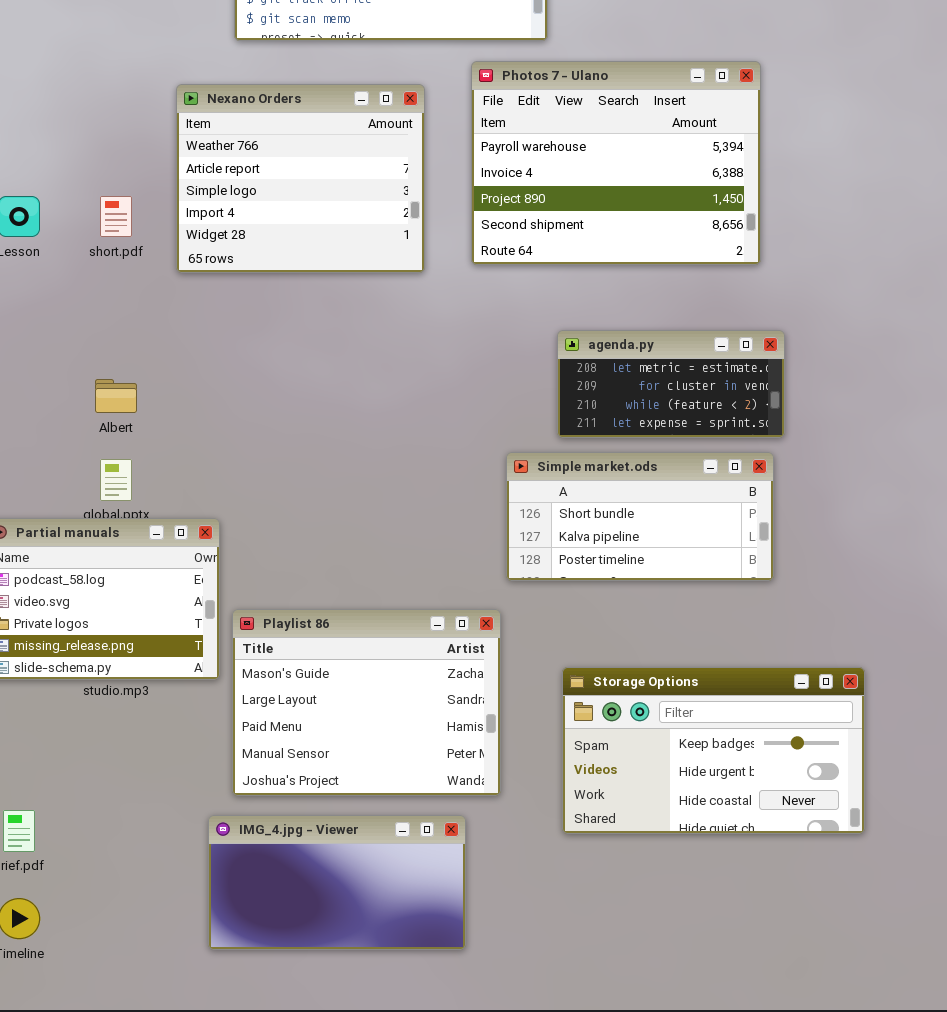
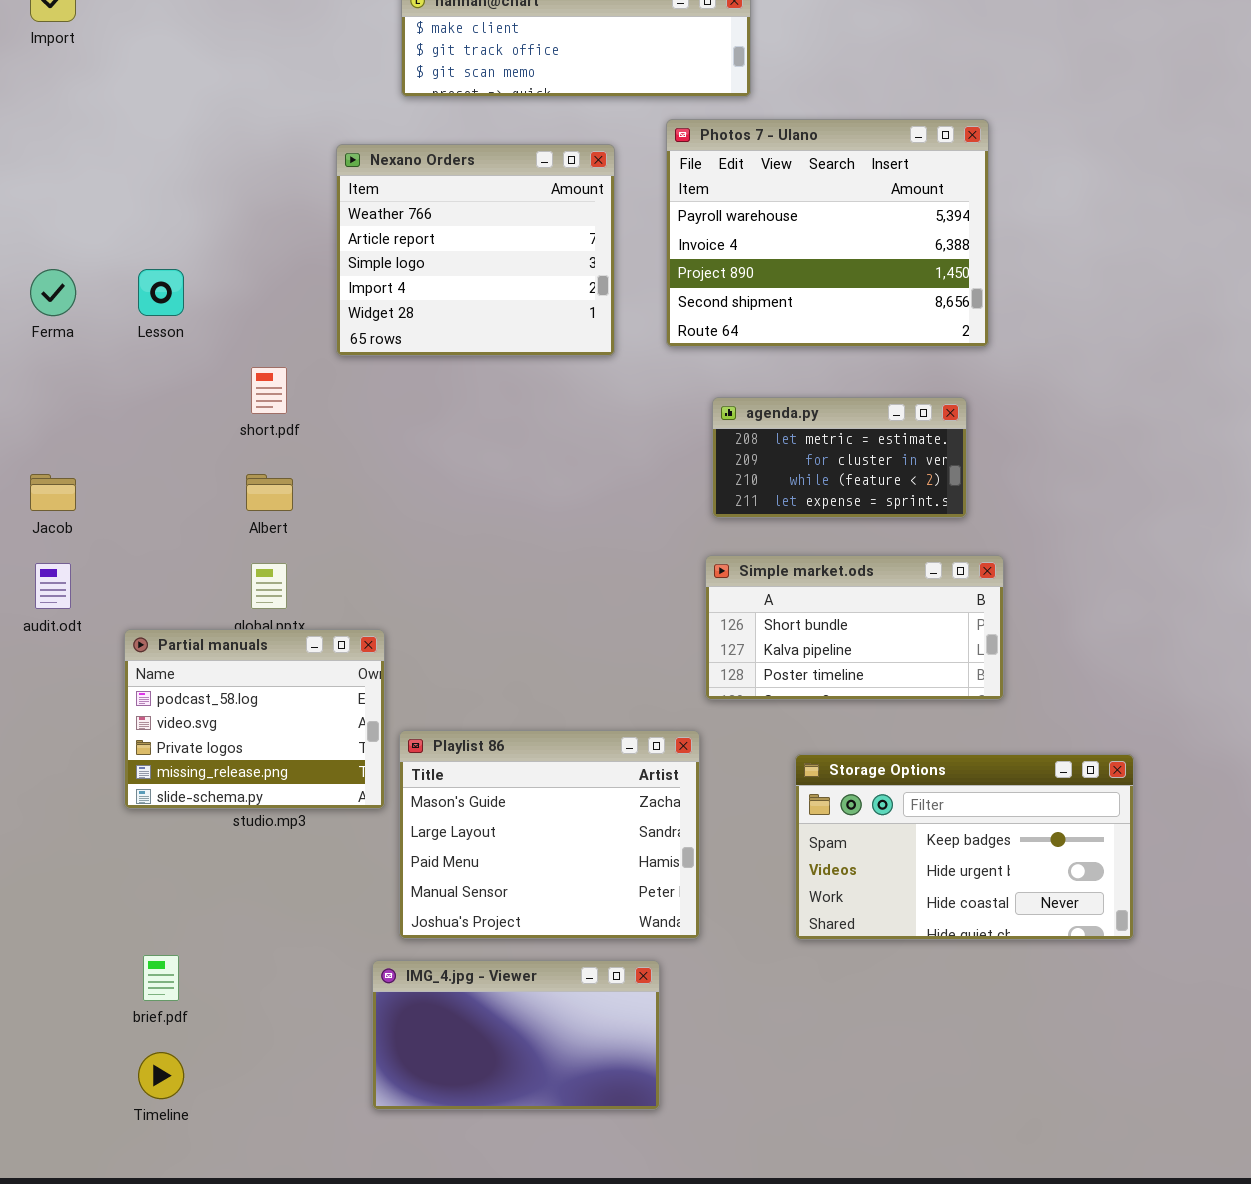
short.pdf: [100,196,132,237] -> [251,367,287,414], moved
agenda.py: [557,330,785,438] -> [712,397,967,518], moved
Storage Options: [562,667,865,834] -> [795,754,1134,940], moved

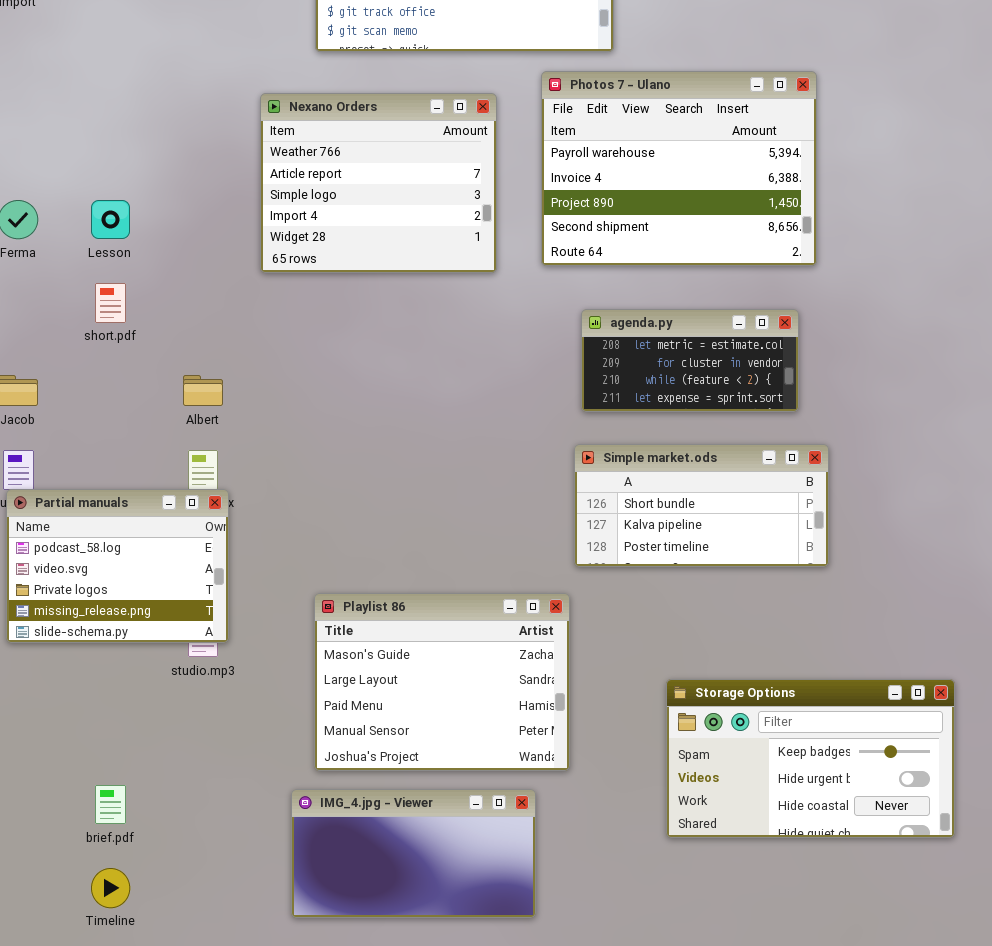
short.pdf: [251,367,287,414] -> [95,283,126,323], moved
Partial manuals: [124,629,385,809] -> [6,489,229,643], moved
Storage Options: [795,754,1134,940] -> [666,679,955,838], moved

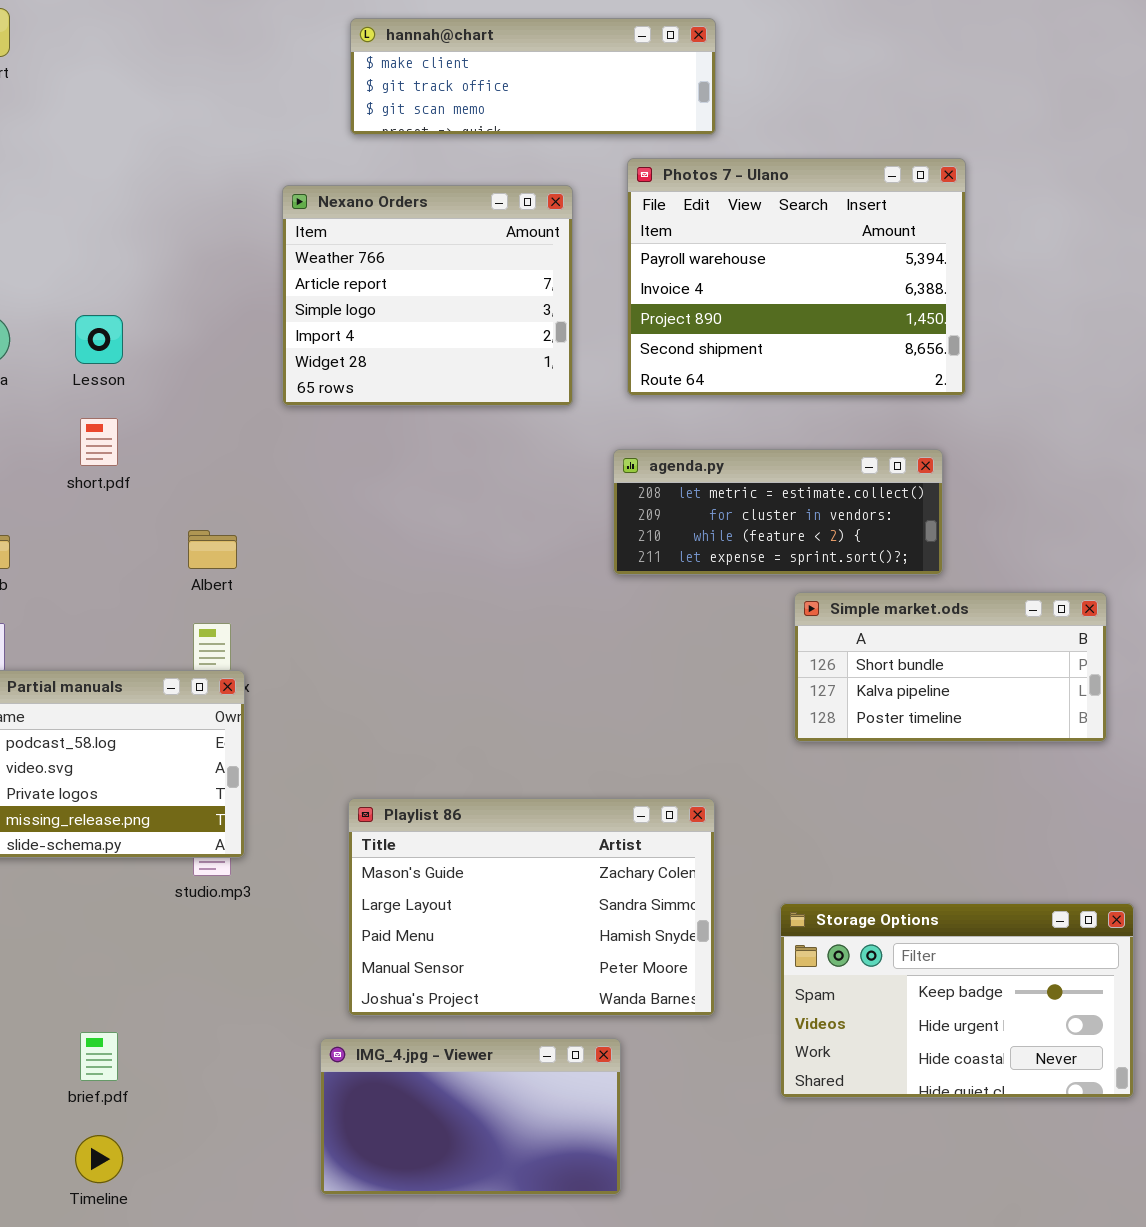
agenda.py: [581,309,799,412] -> [613,449,943,575], resized
Simple market.ods: [574,444,829,567] -> [794,592,1107,742], moved
Playlist 86: [314,593,570,771] -> [348,798,715,1016], resized

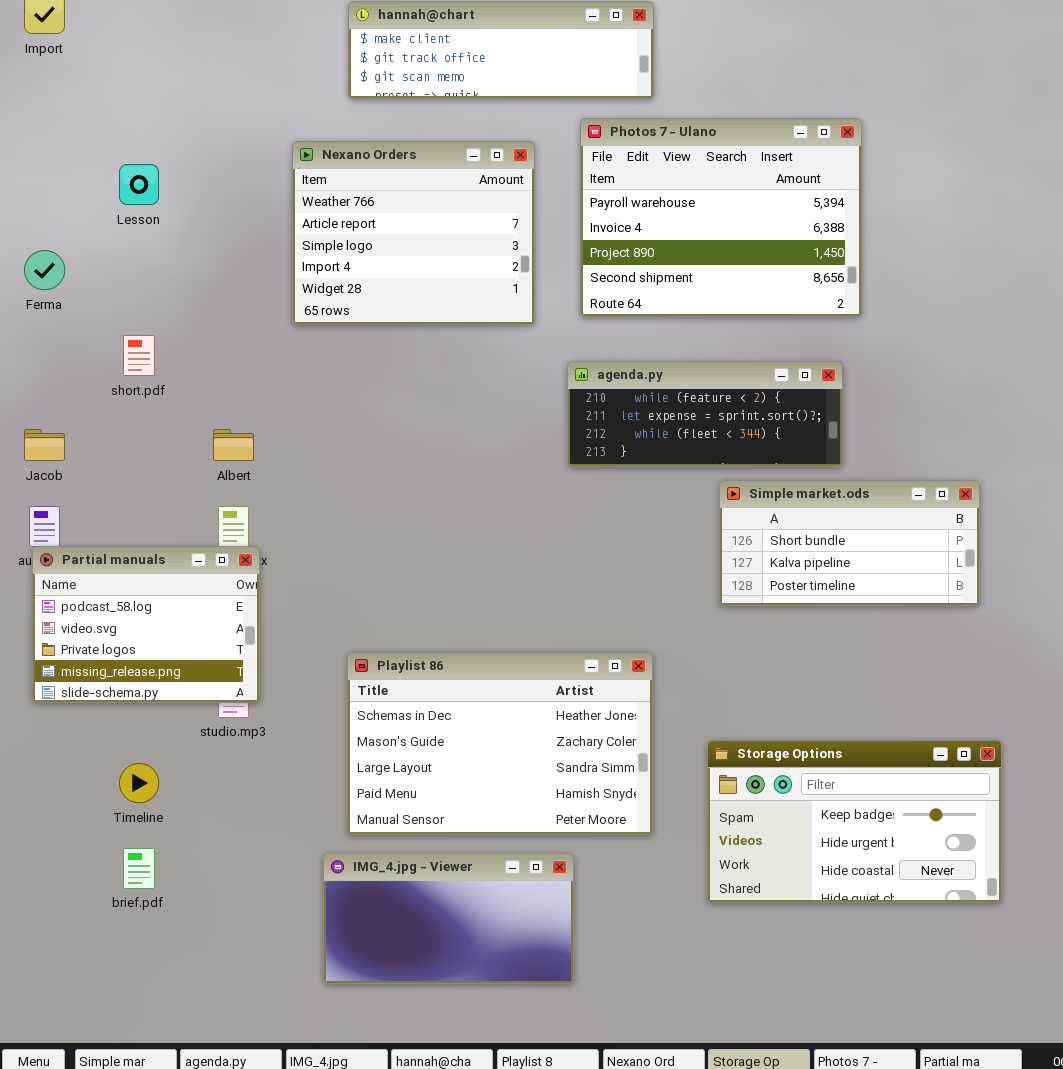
Lesson: [75,315,123,364] -> [119,164,159,205], moved
agenda.py: [613,449,943,575] -> [567,361,843,467], scrolled down 2 rows
Playlist 86: [348,798,715,1016] -> [347,652,653,835], scrolled up 1 row
Timeline: [75,1135,123,1183] -> [119,763,159,803], moved

